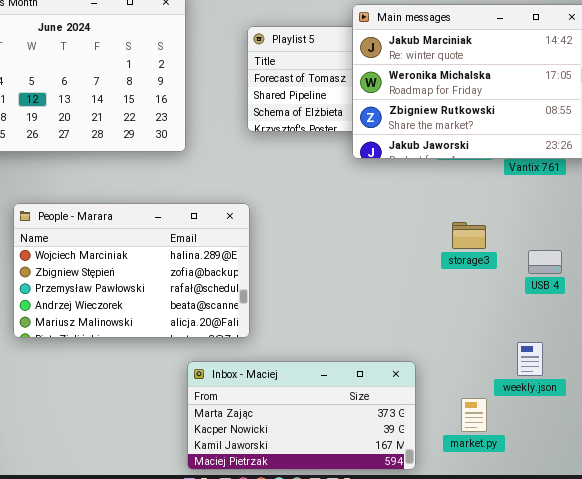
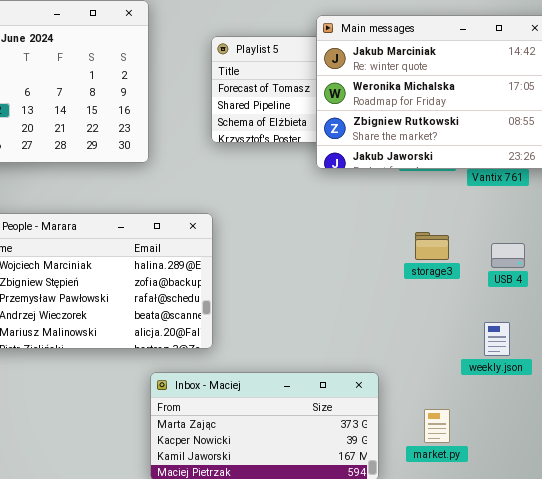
USB 4: [528,250,562,274] -> [491,243,525,268], moved
weekly.json: [517,342,543,376] -> [484,322,510,356], moved

